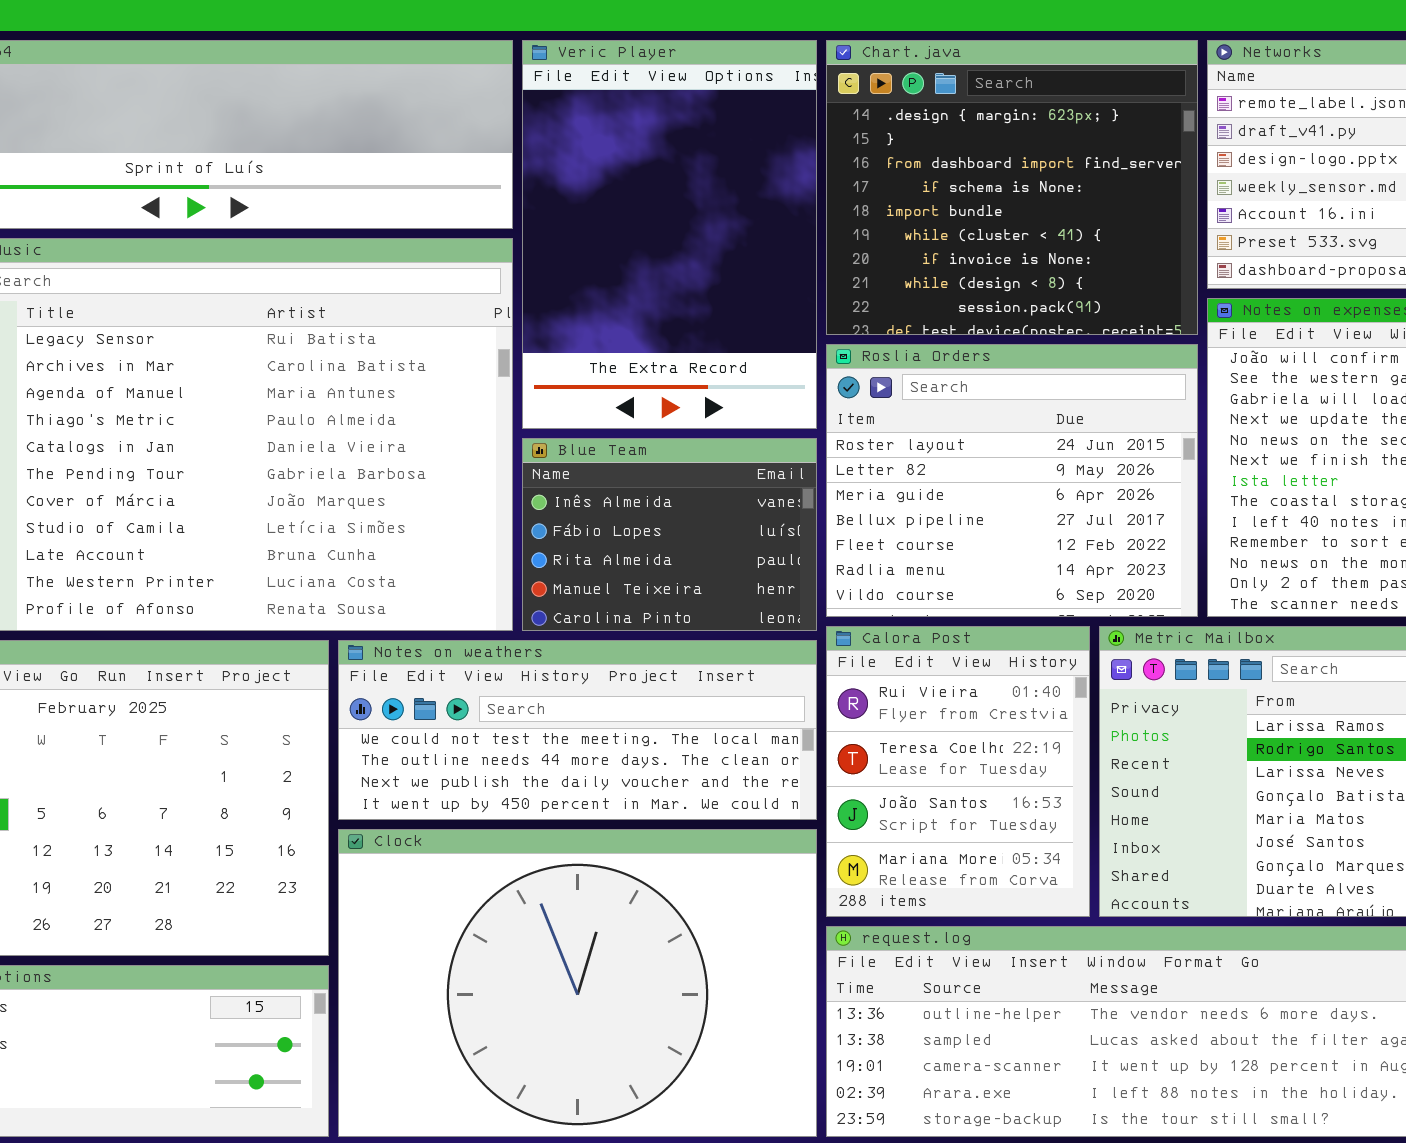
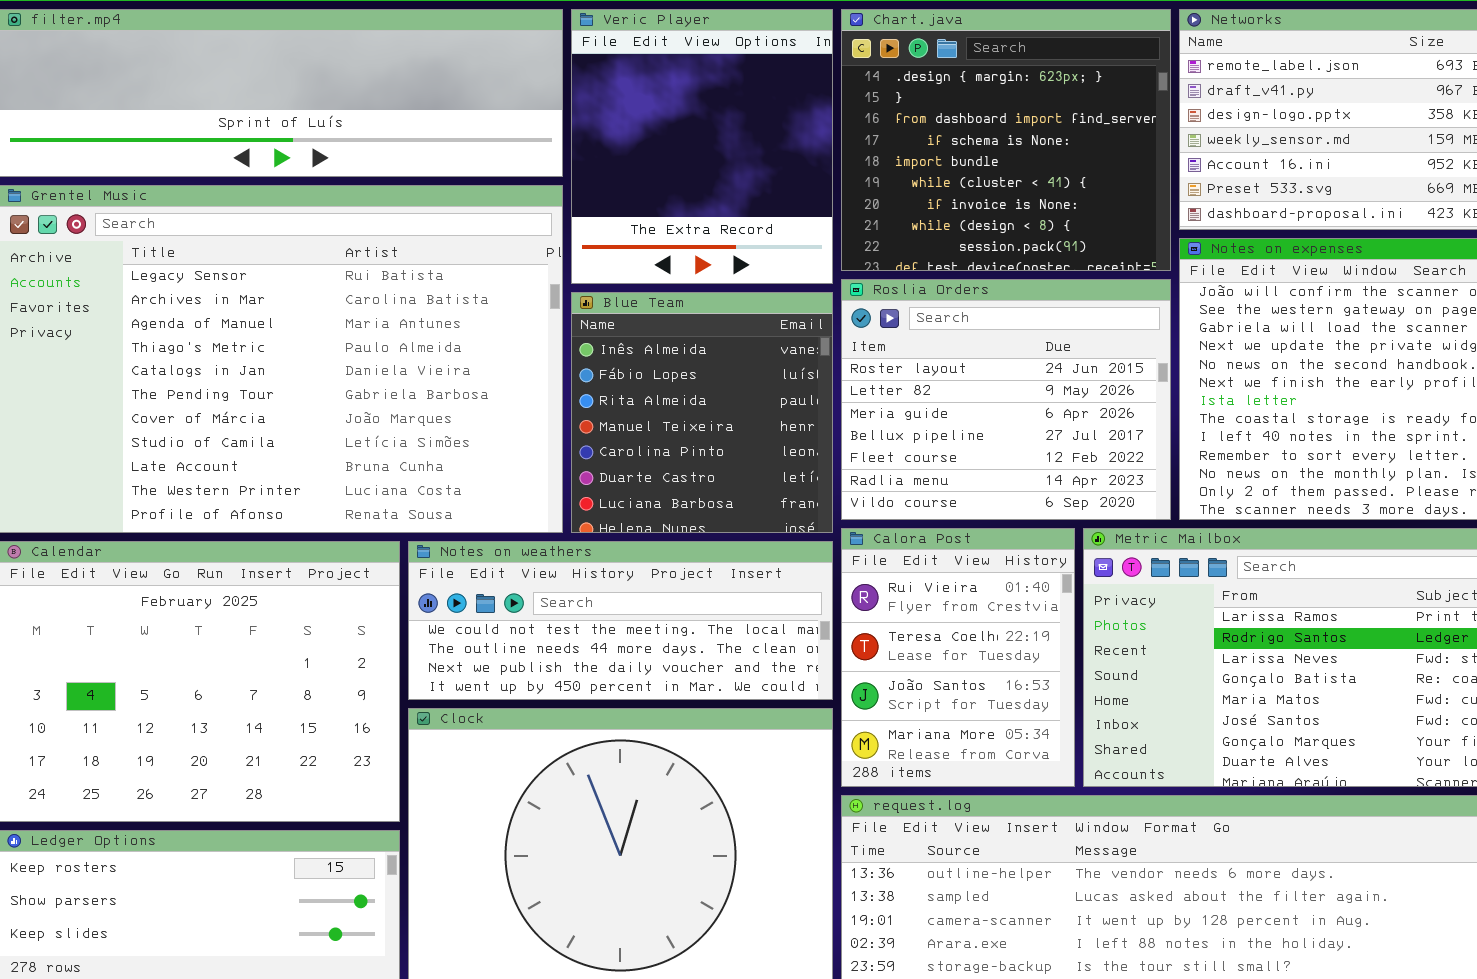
Veric Player: [522,40,817,429] -> [571,9,833,284], resized
Blue Team: [522,438,817,631] -> [571,292,833,533], resized

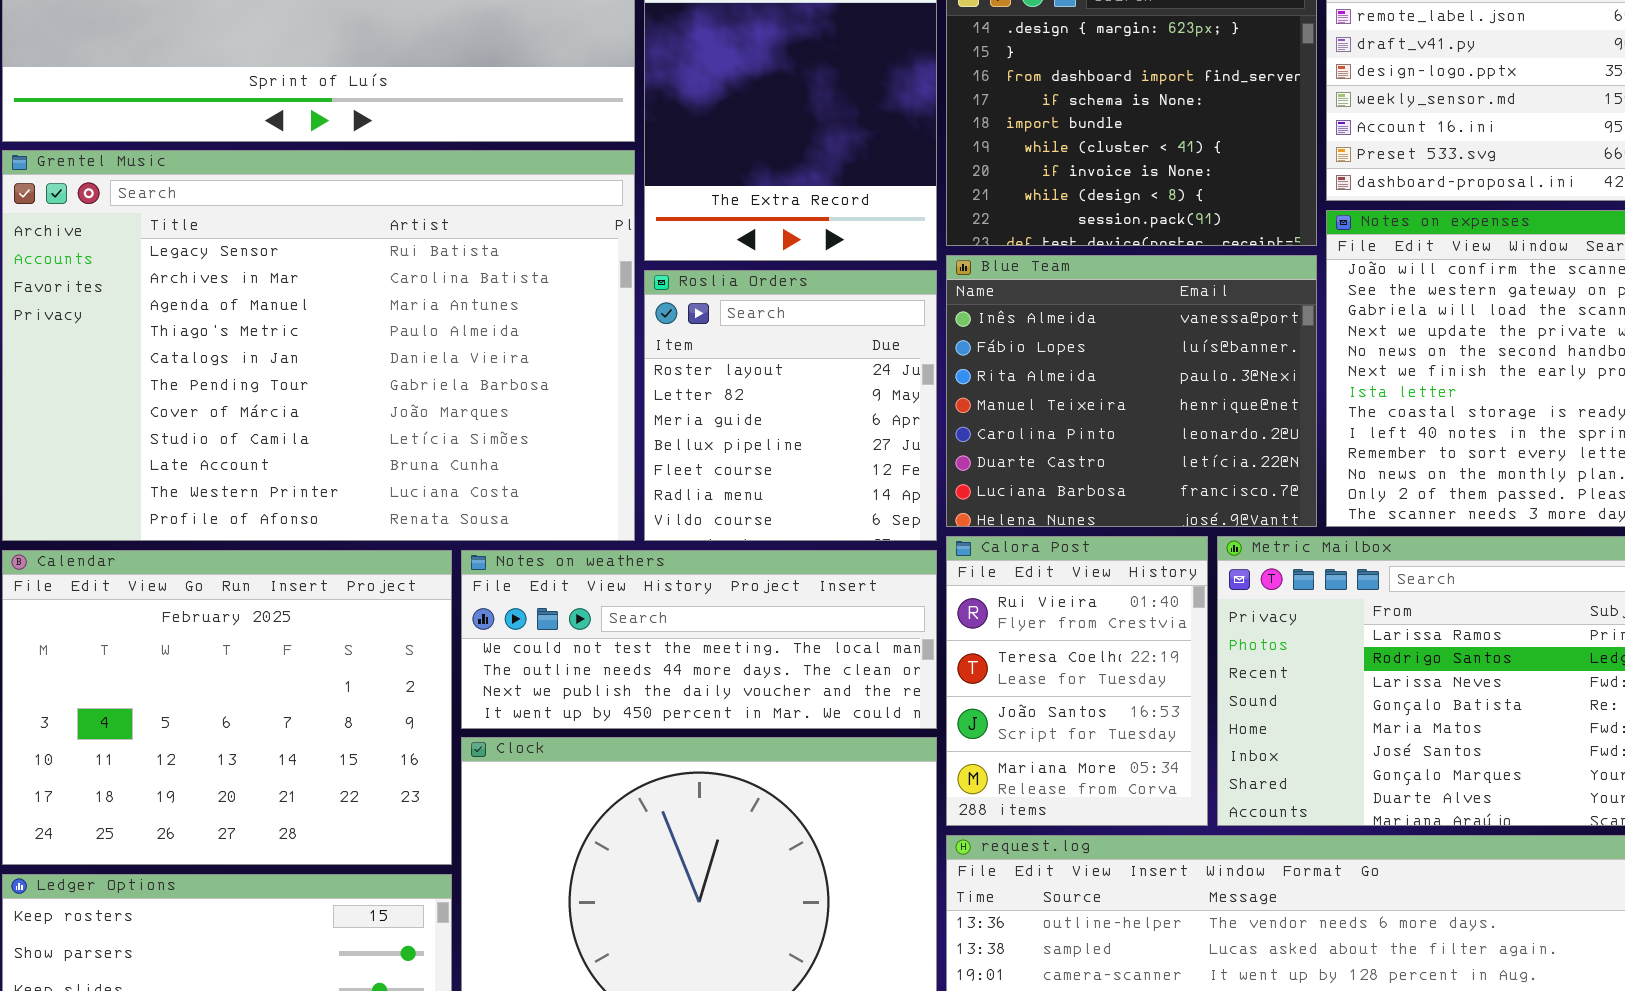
Roslia Orders: [841,279,1171,520] -> [644,270,937,541], moved, resized
Blue Team: [571,292,833,533] -> [946,255,1317,527], moved, resized

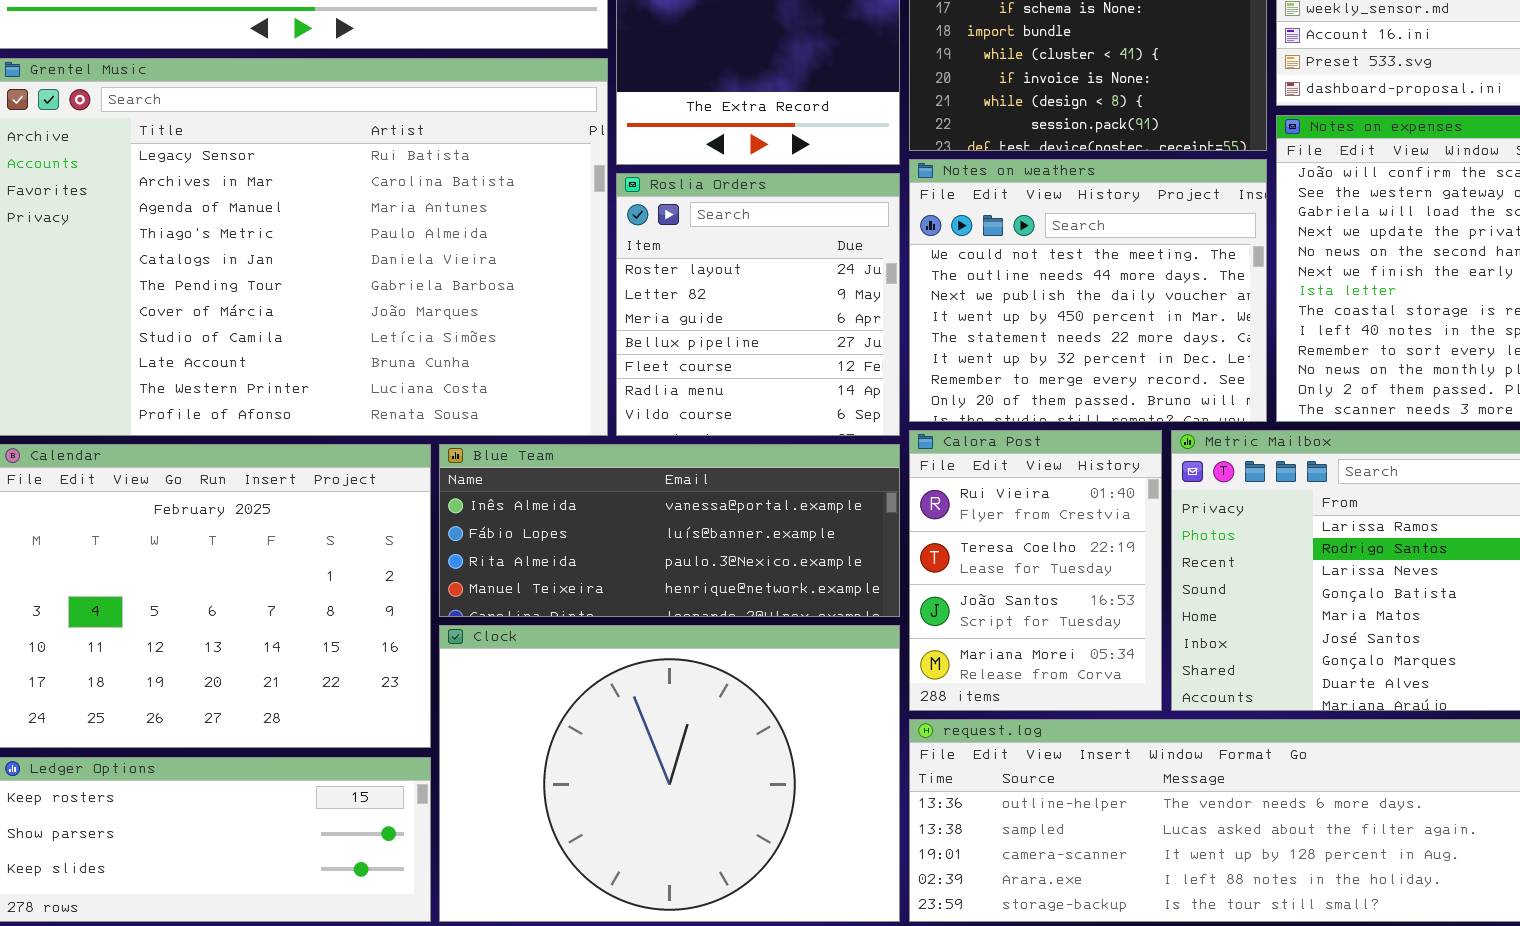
Blue Team: [946,255,1317,527] -> [439,444,900,617], moved, resized
Notes on weathers: [461,550,937,729] -> [909,159,1267,422], moved, resized

